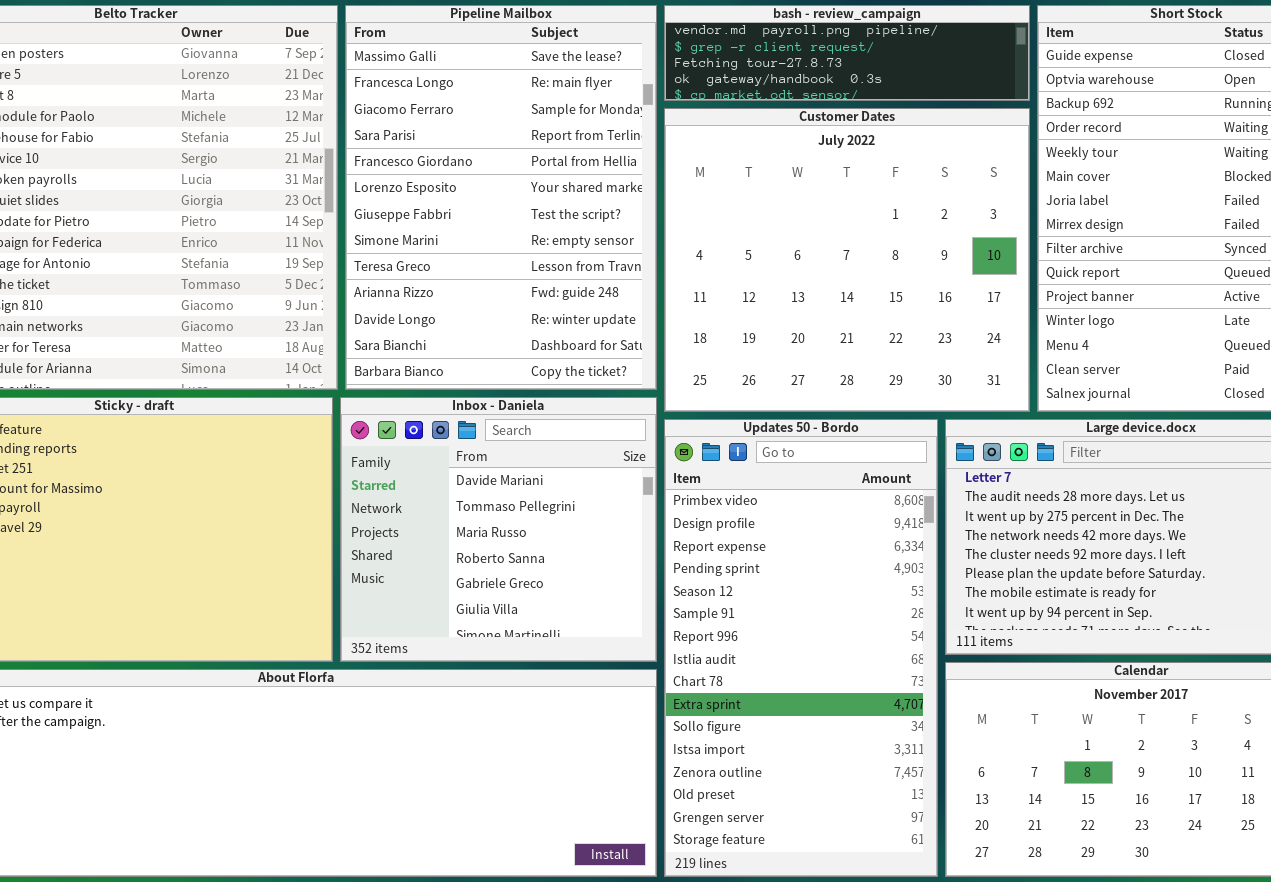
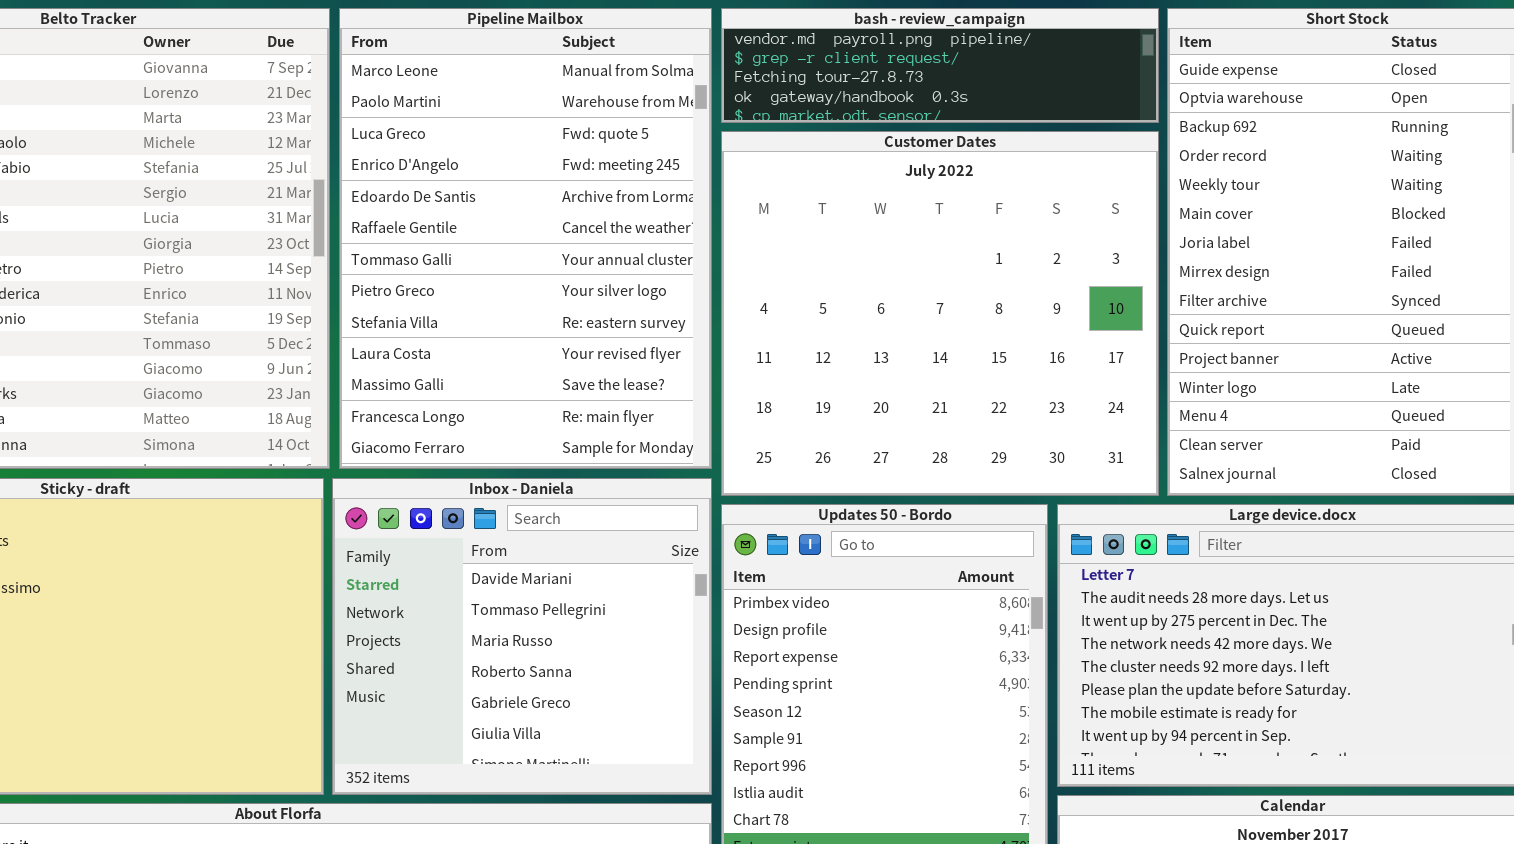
Pipeline Mailbox: [345,5,657,390] -> [339,8,712,469], scrolled up 10 rows

